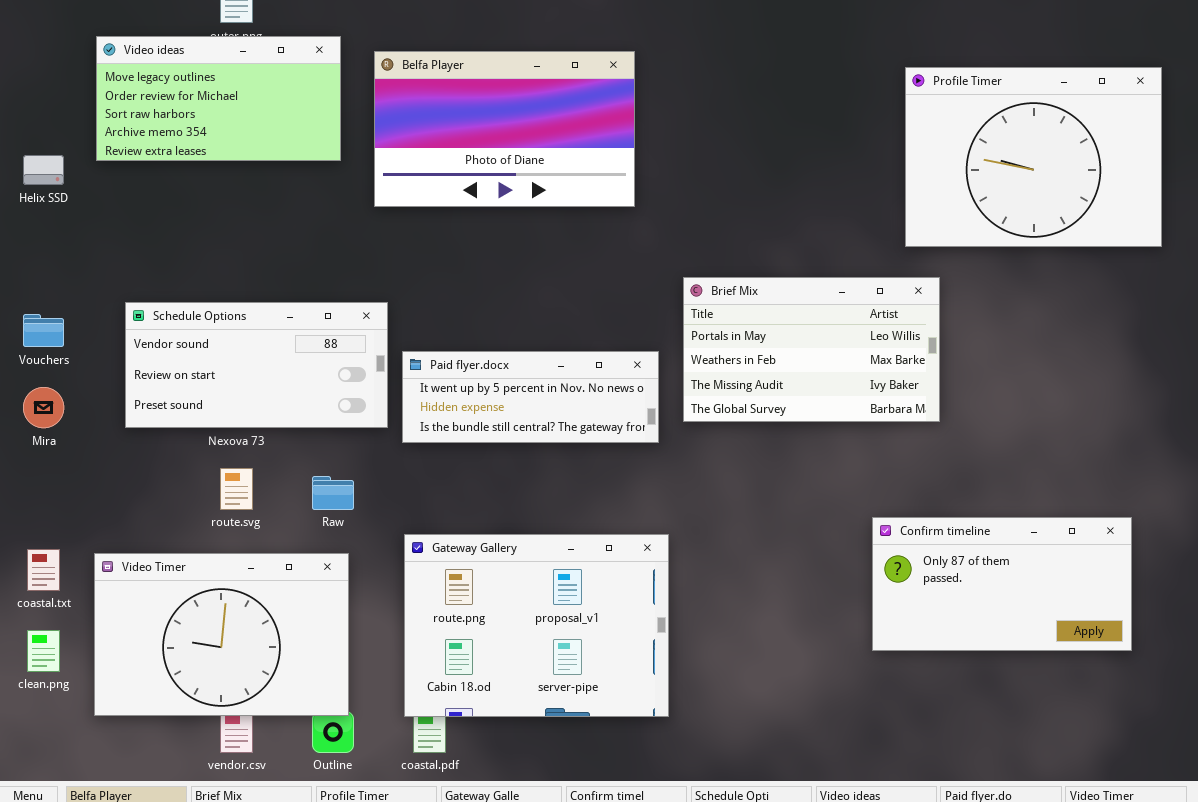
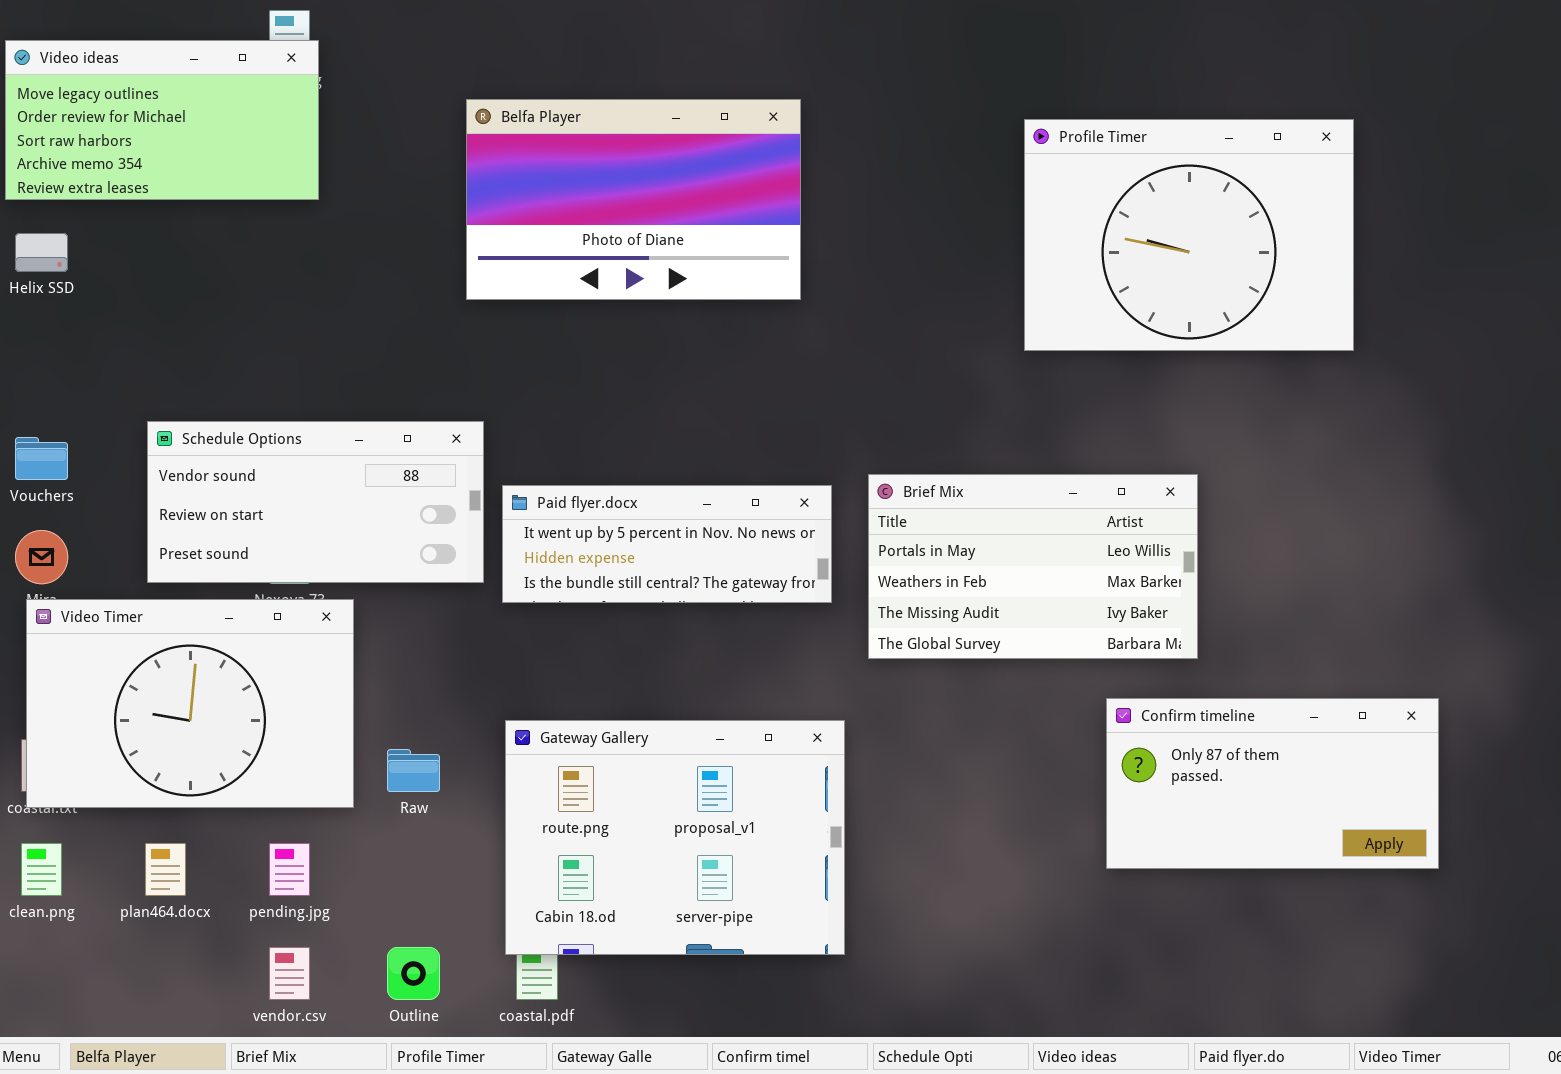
Video ideas: [96,36,341,161] -> [5,40,319,200], moved
Profile Timer: [905,67,1162,247] -> [1024,119,1354,351], moved
Brief Mix: [683,277,940,422] -> [868,474,1198,659], moved
Raw: [312,476,354,510] -> [387,749,440,792], moved
Video Timer: [94,553,349,716] -> [26,599,354,808], moved

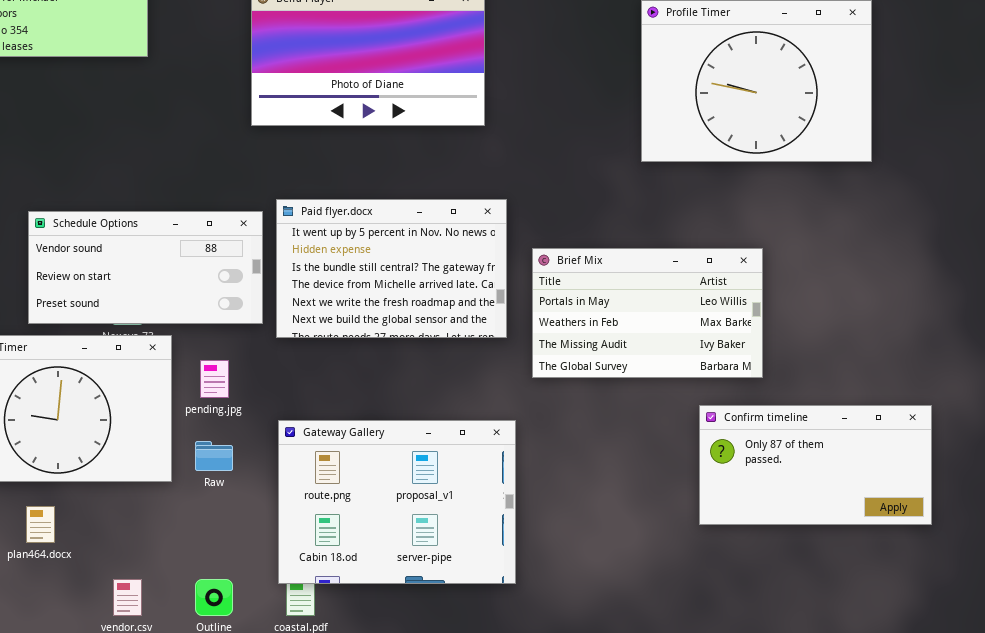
Paid flyer.docx: [502,485,832,603] -> [276,199,507,338], resized
pending.jpg: [269,843,310,896] -> [200,360,229,398], moved

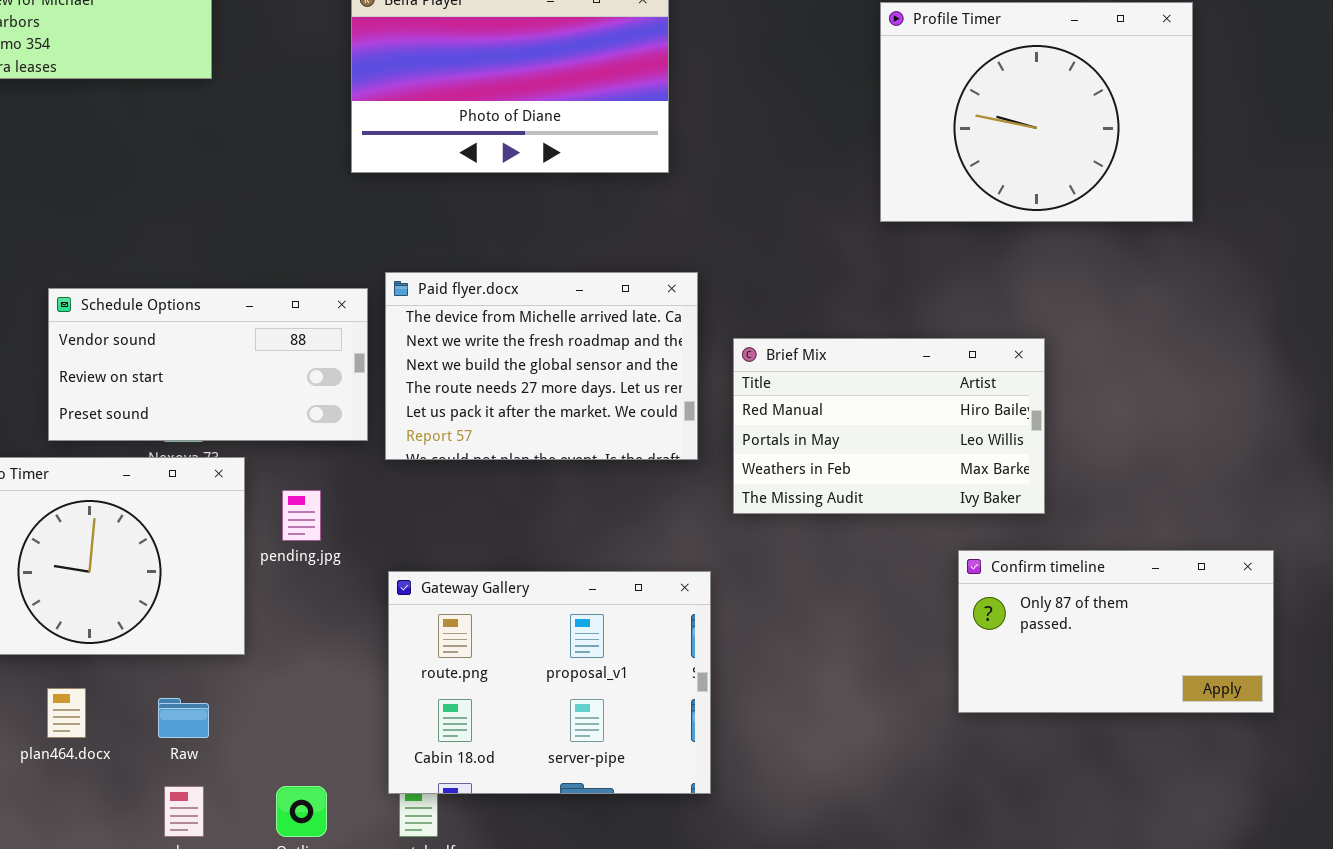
Paid flyer.docx: [276,199,507,338] -> [385,272,698,460], scrolled down 3 rows
Brief Mix: [532,248,763,378] -> [733,338,1045,514], scrolled up 1 row
Raw: [195,441,233,471] -> [158,698,209,738], moved

